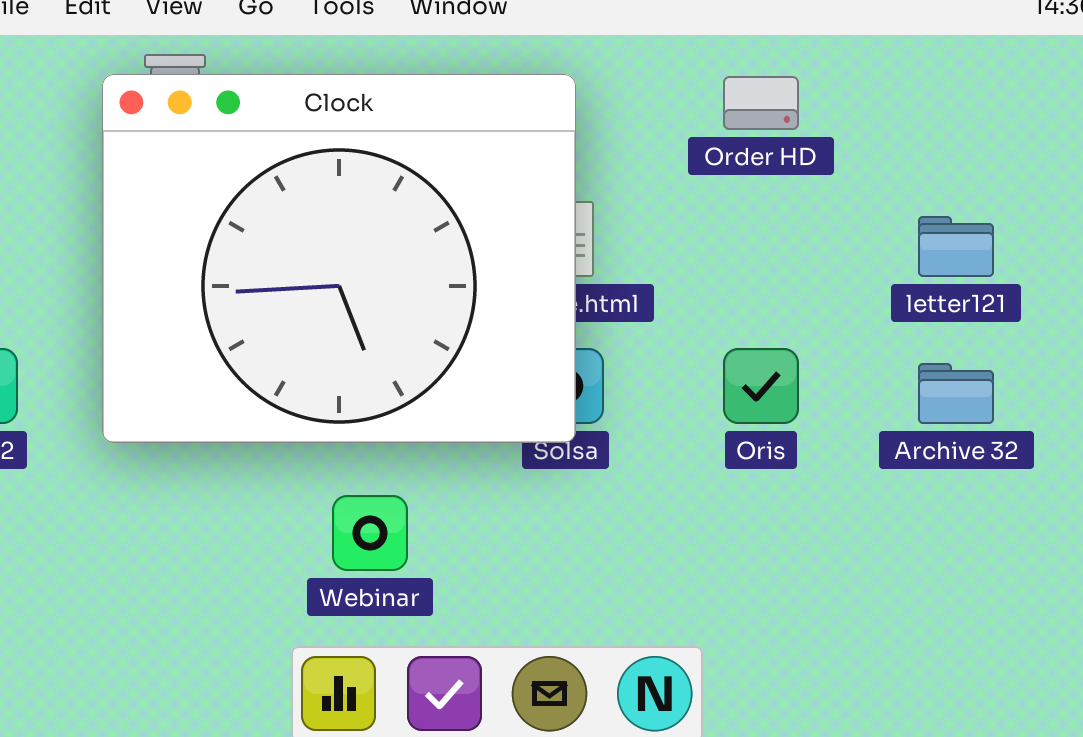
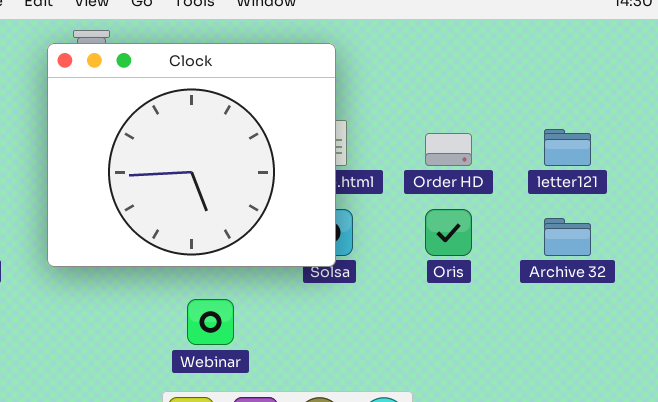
Order HD: [723,76,799,130] -> [425,133,472,166], moved

